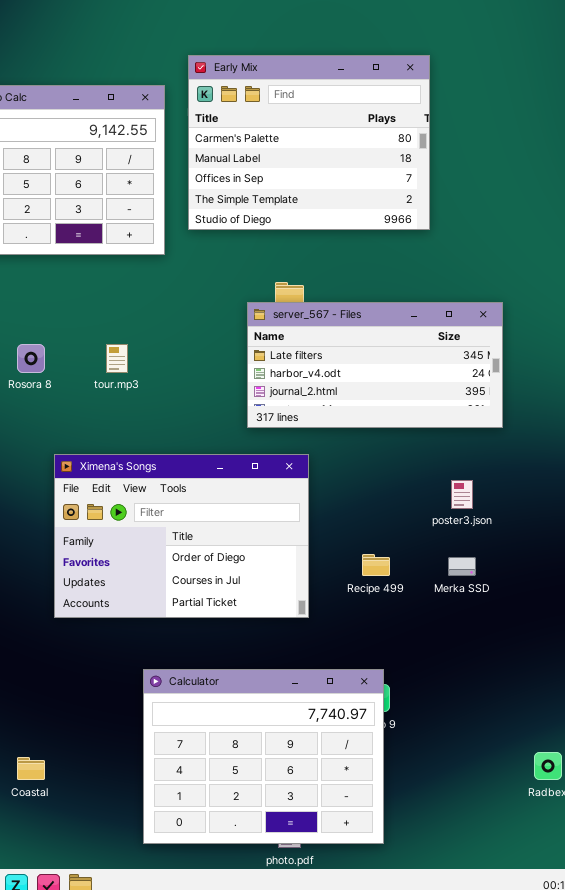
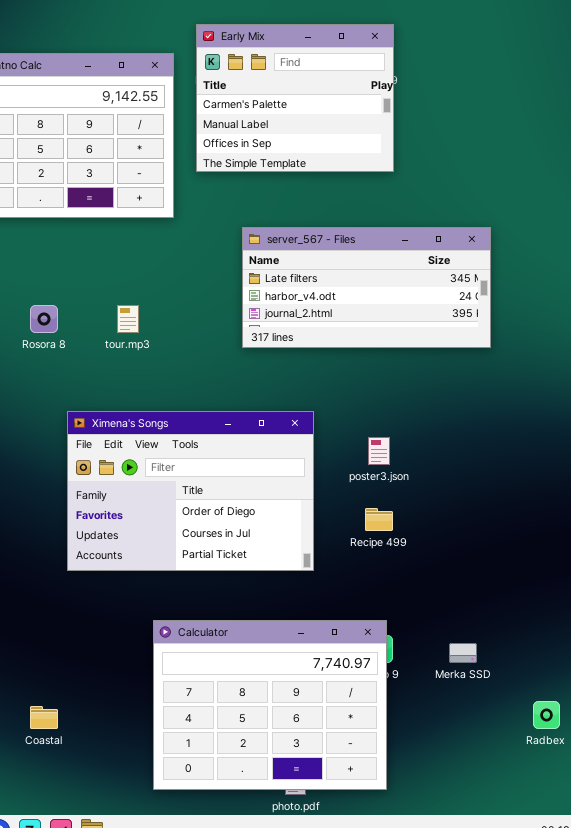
Early Mix: [188,55,430,230] -> [196,24,394,172], resized
server_567 - Files: [247,302,503,428] -> [242,227,491,348], moved
poster3.json: [451,480,473,509] -> [368,437,390,465], moved
Merka SSD: [448,557,476,576] -> [449,643,477,663], moved

